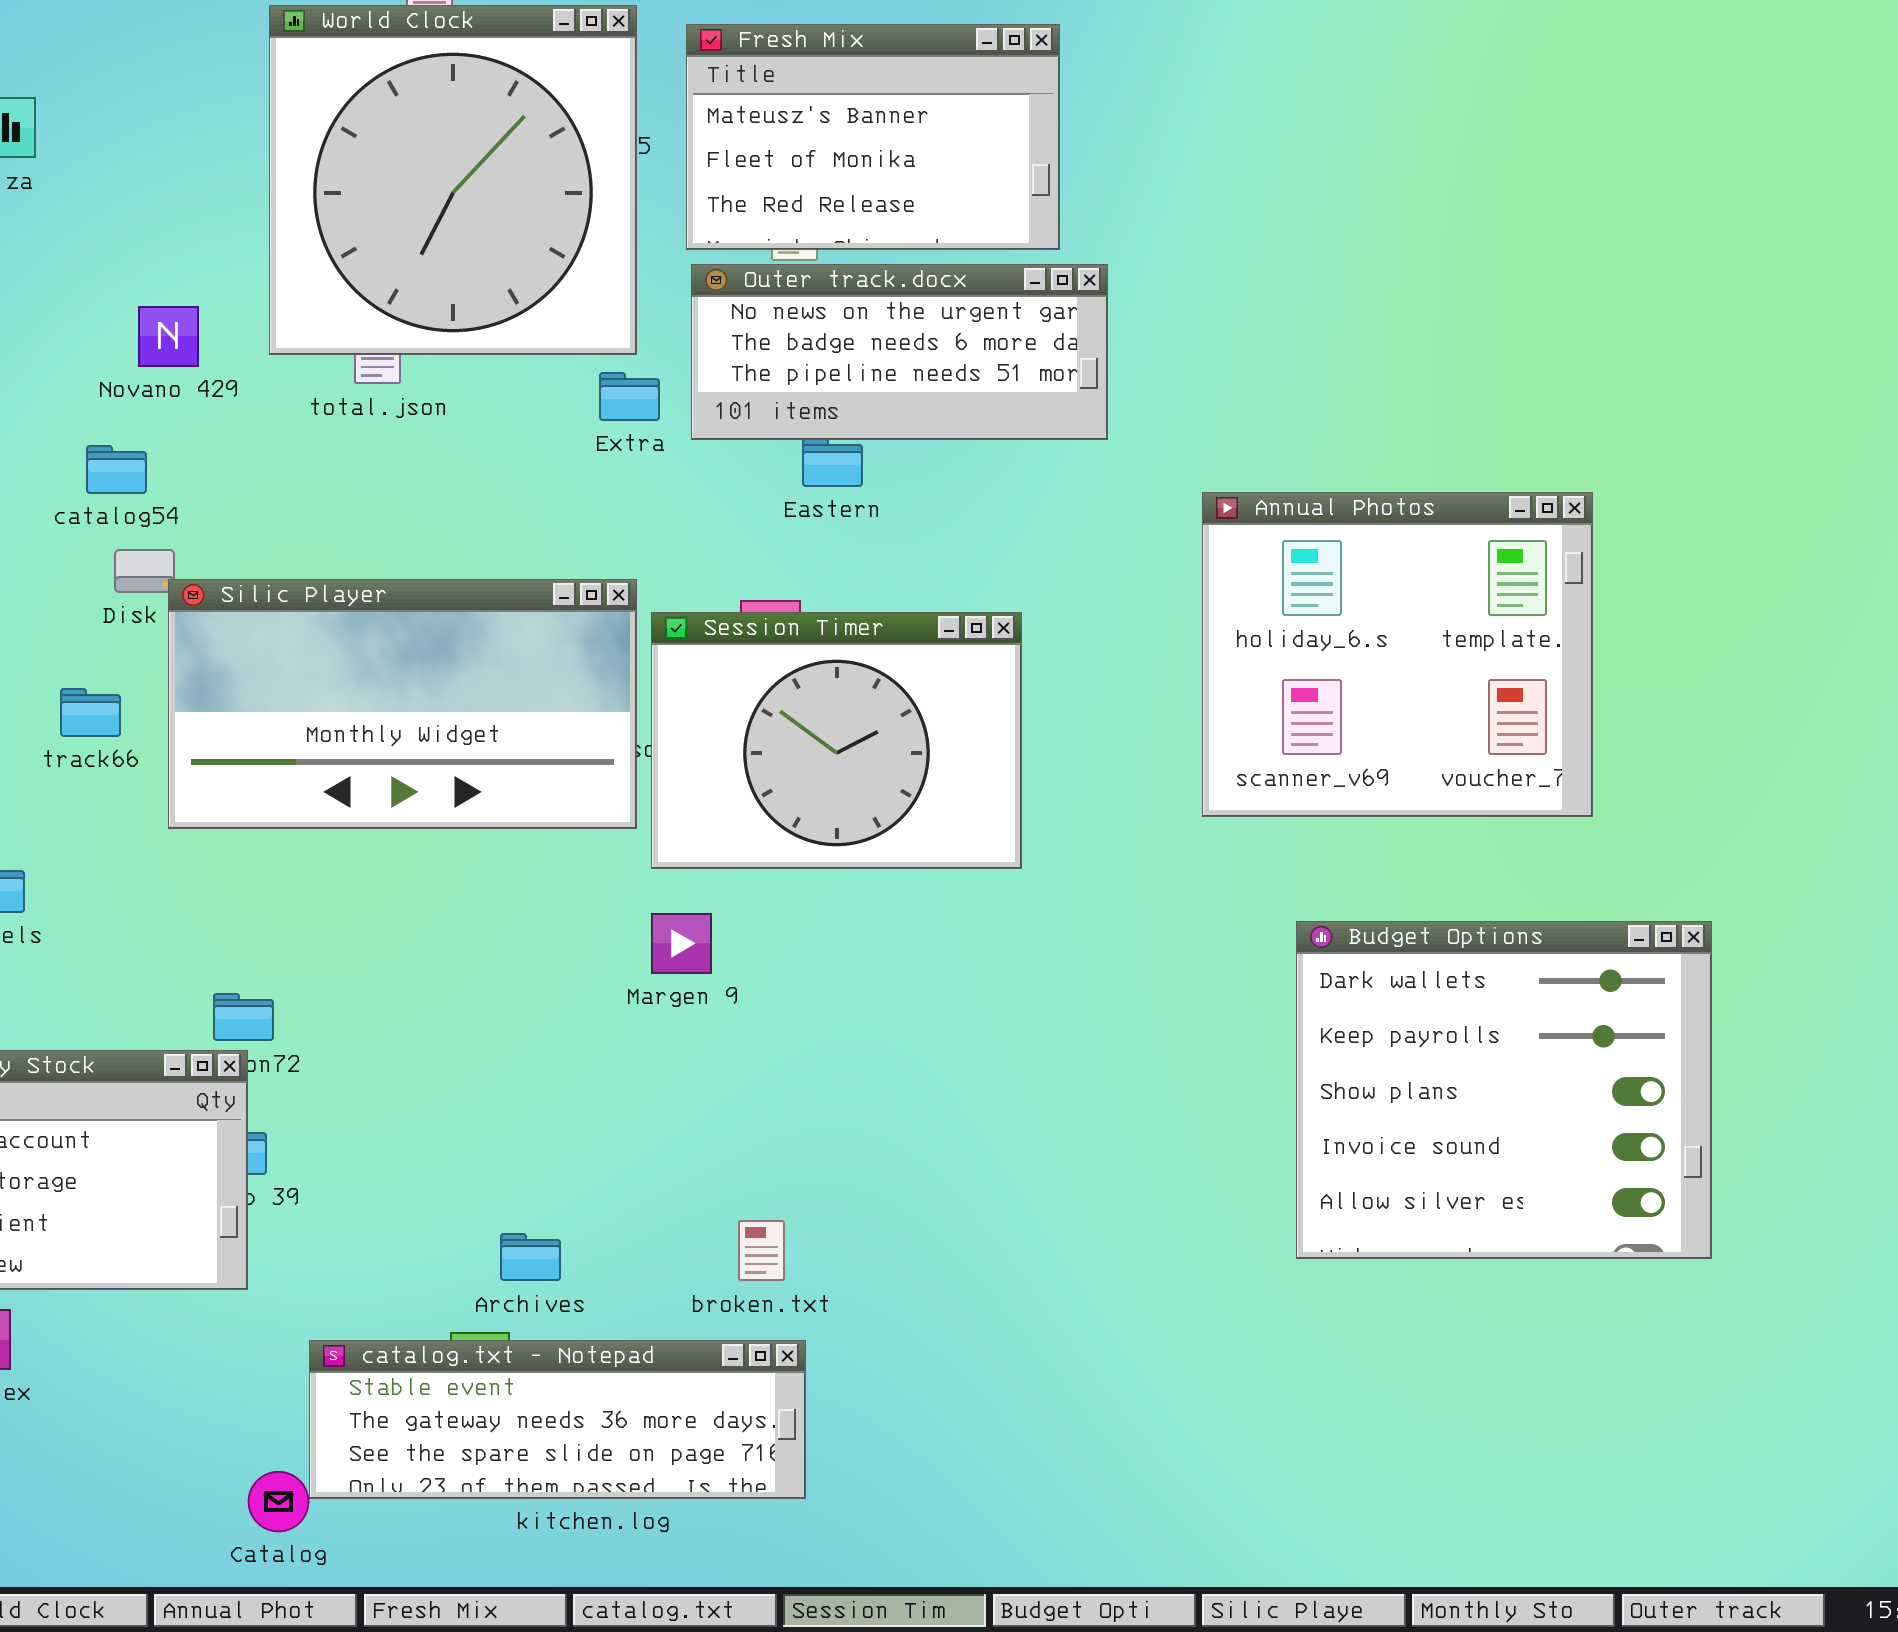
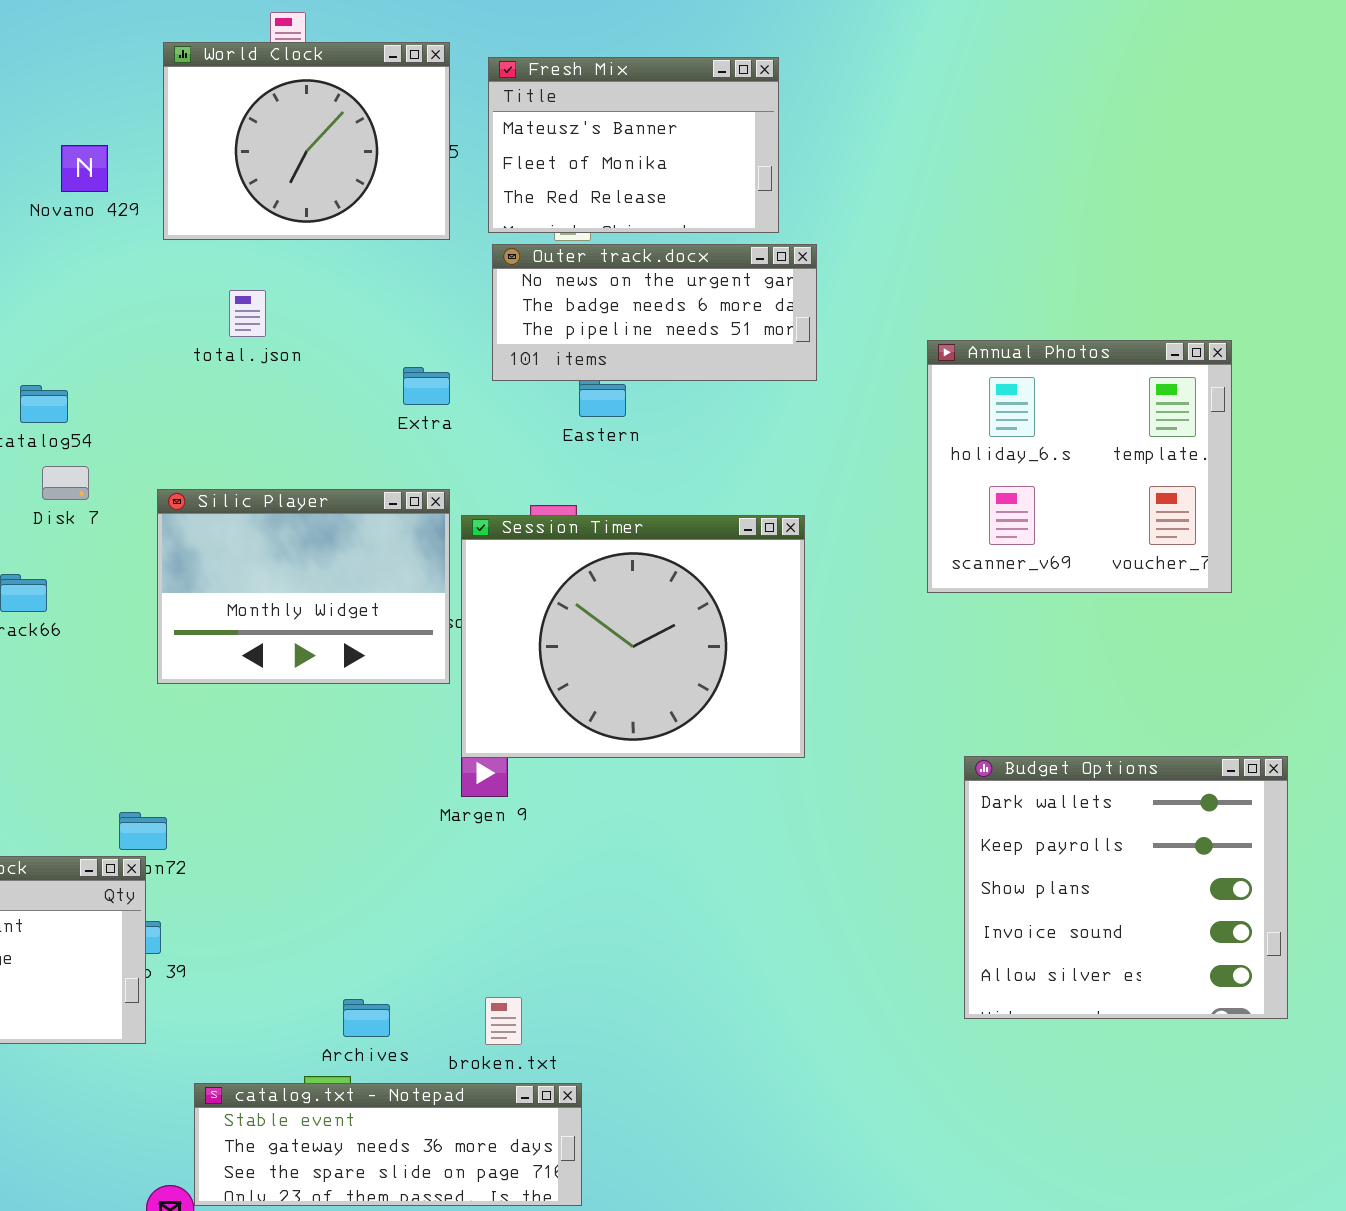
World Clock: [269,5,637,355] -> [163,42,450,240], resized
Novano 429: [138,306,199,367] -> [61,145,108,192], moved
Extra: [599,372,660,421] -> [403,367,450,405], moved
Annual Photos: [1202,492,1593,817] -> [927,340,1232,593], moved
Silic Player: [168,579,637,829] -> [157,489,450,684], resized
Session Timer: [651,612,1022,869] -> [461,515,805,758], resized
broken.txt: [738,1220,785,1281] -> [485,997,522,1045], moved

